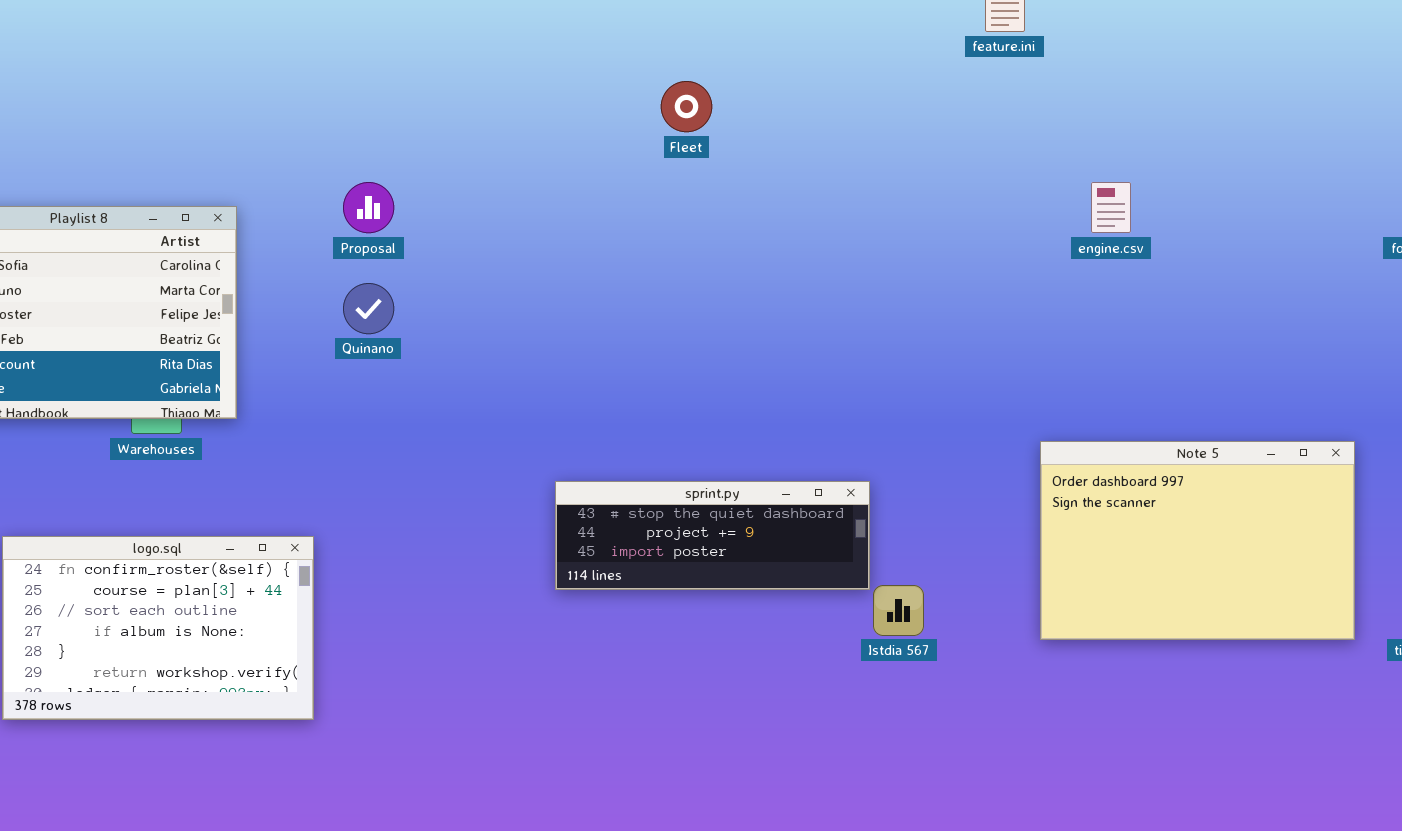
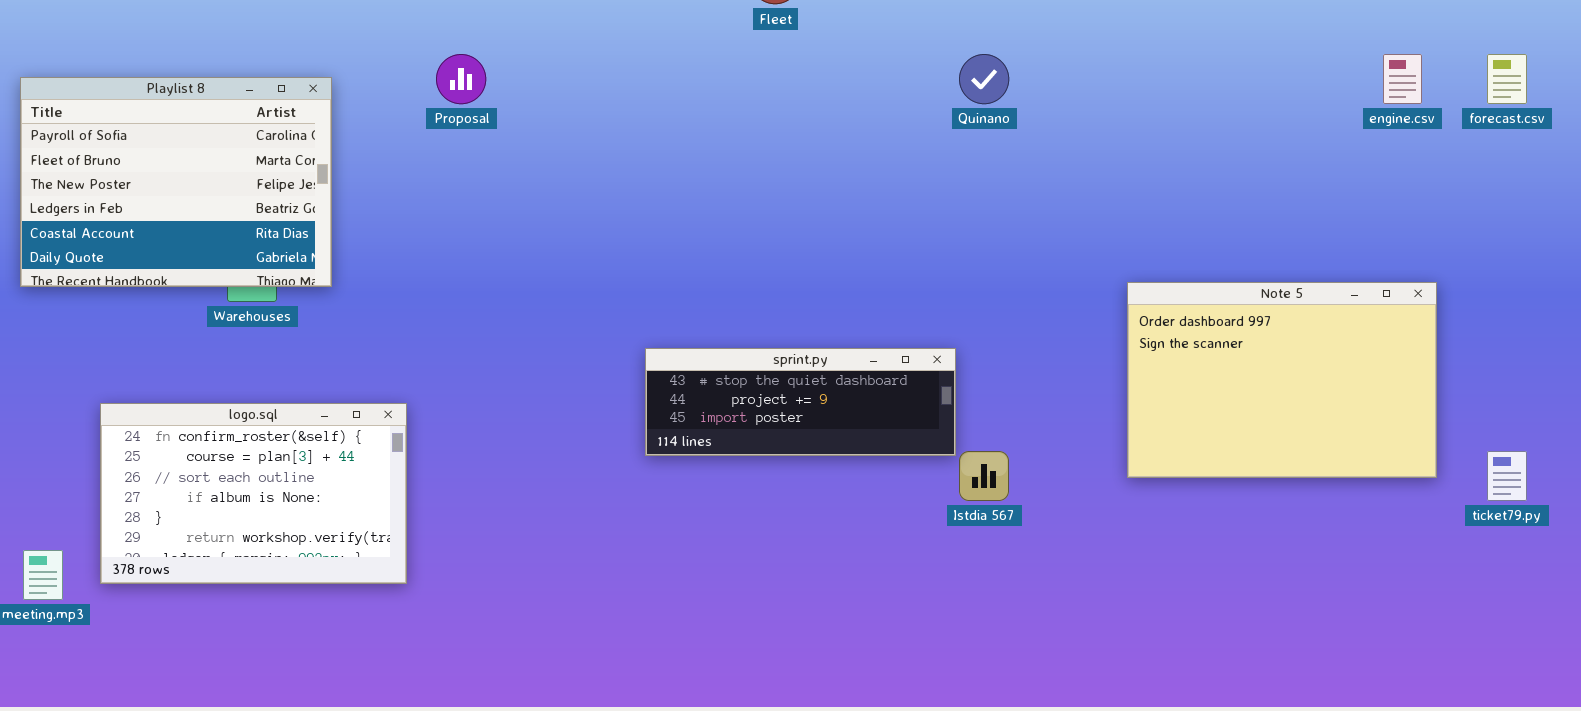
engine.csv: [1091,182,1131,233] -> [1383,54,1422,104], moved
Quinano: [343,283,394,334] -> [959,54,1009,104], moved
Note 5: [1040,441,1355,640] -> [1127,282,1437,478], moved

